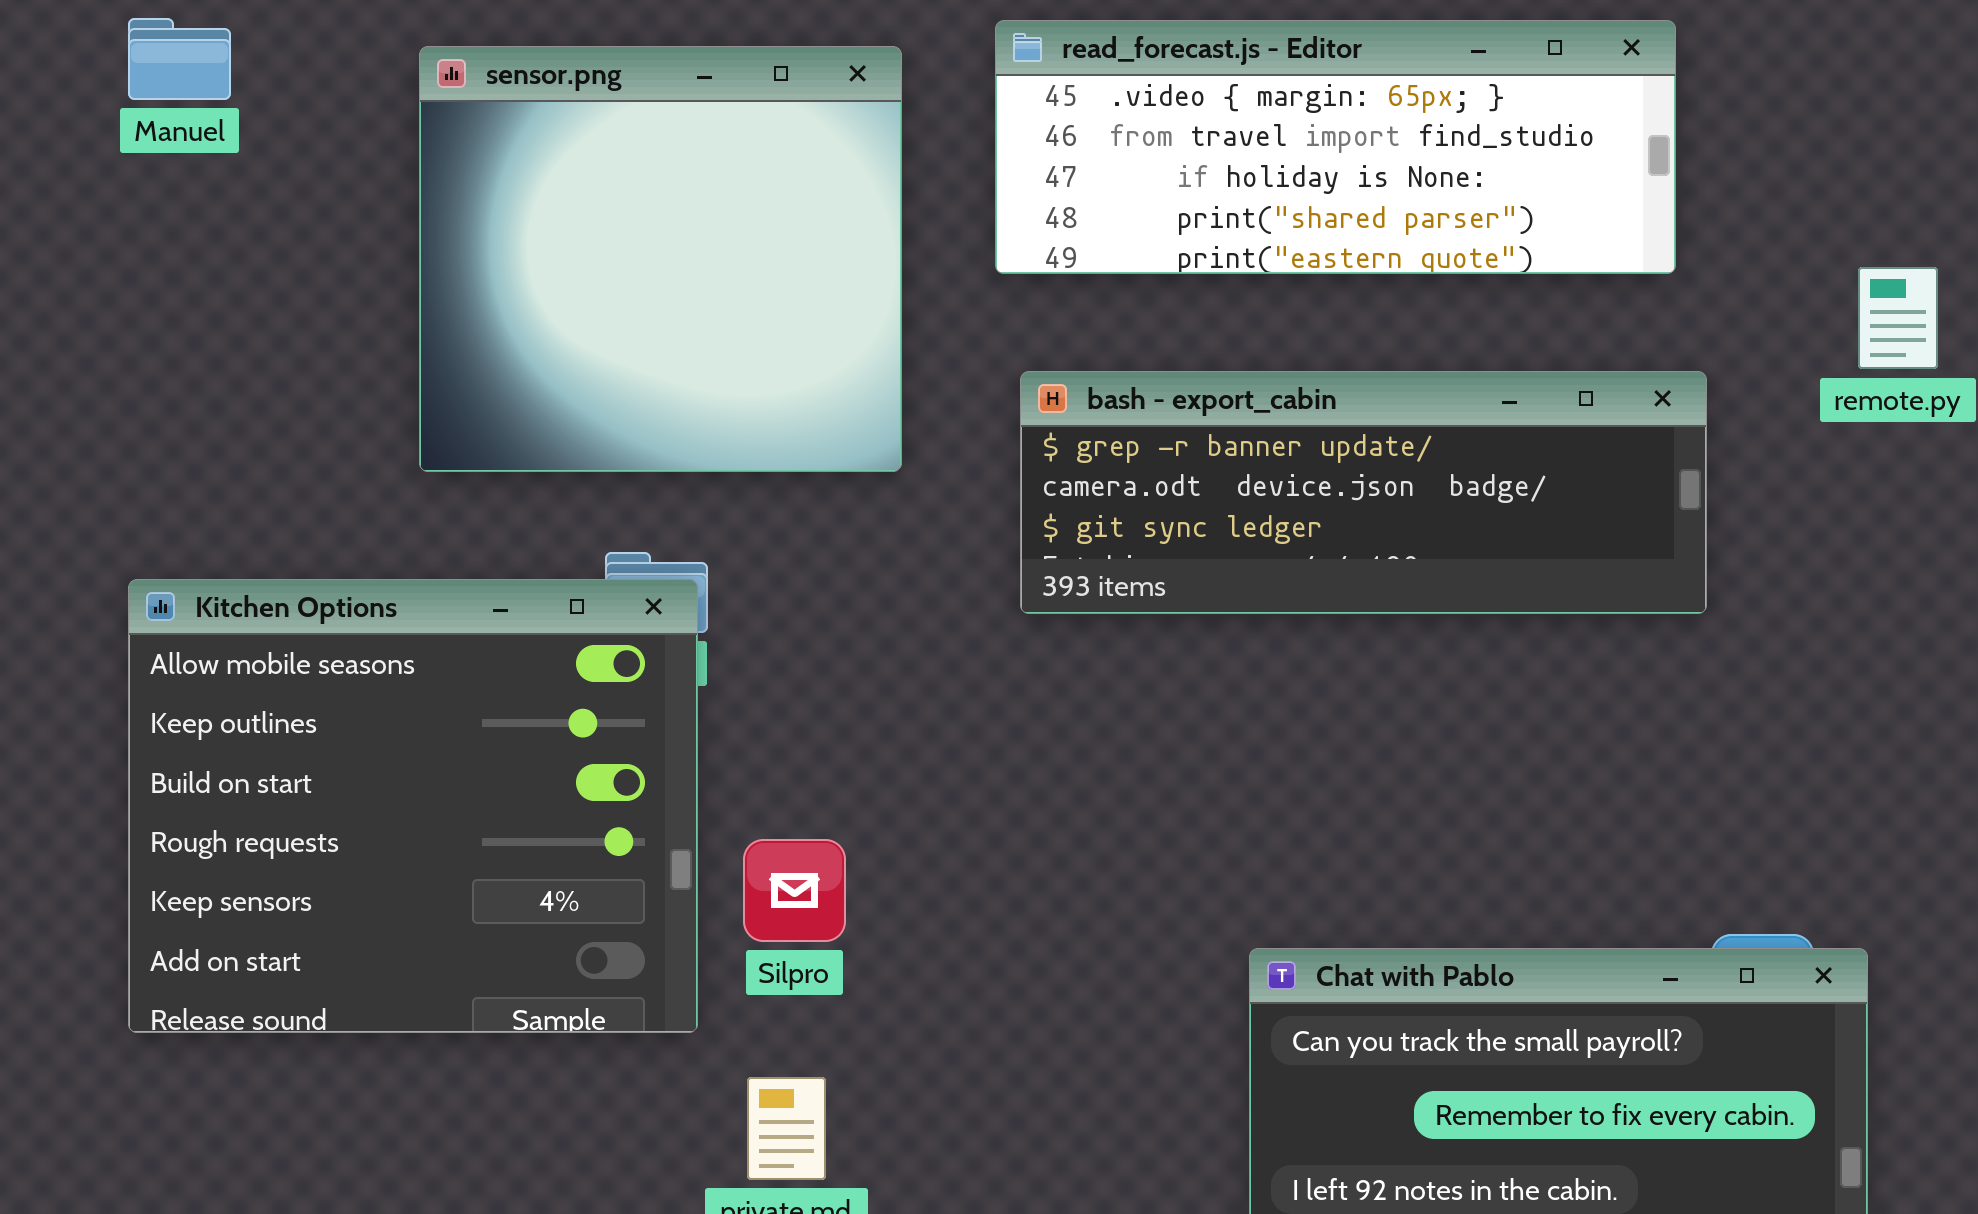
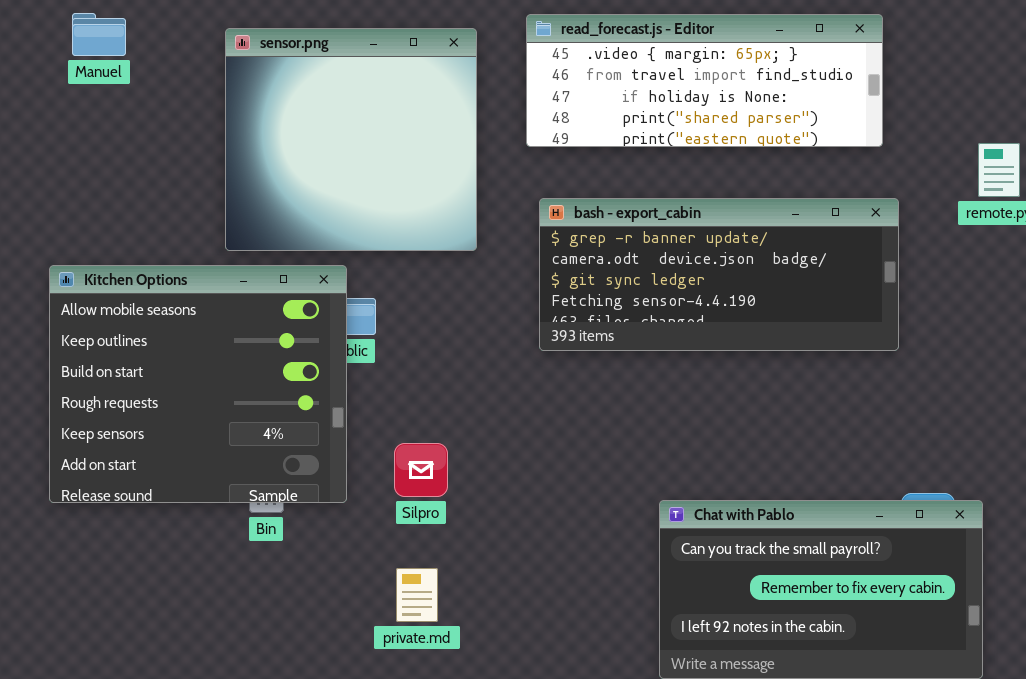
bash - export_cabin: [1020,371,1707,614] -> [539,198,899,351], resized
Kitchen Options: [128,579,698,1033] -> [49,265,347,503], moved

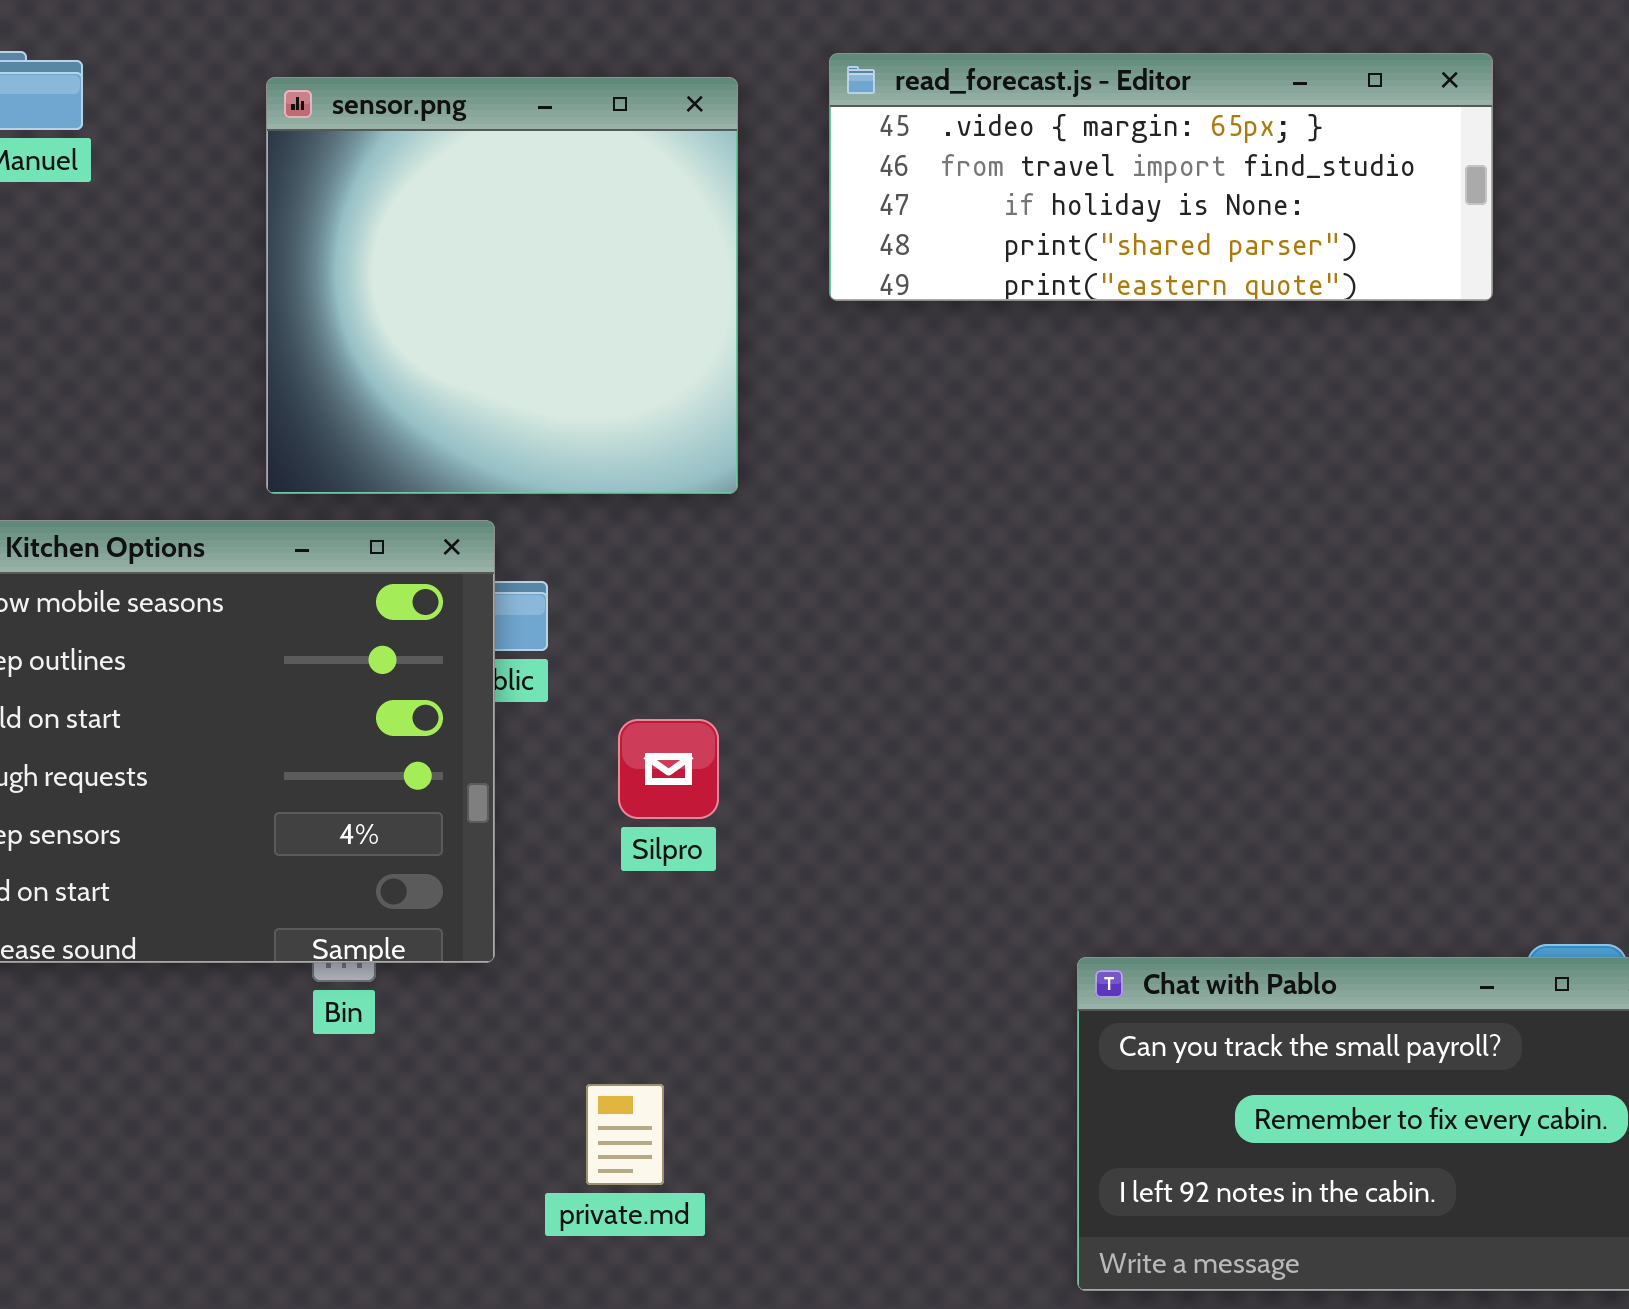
bash - export_cabin: [539,198,899,351] -> none, closed
Silpro: [394,443,448,497] -> [618,719,719,819], moved

